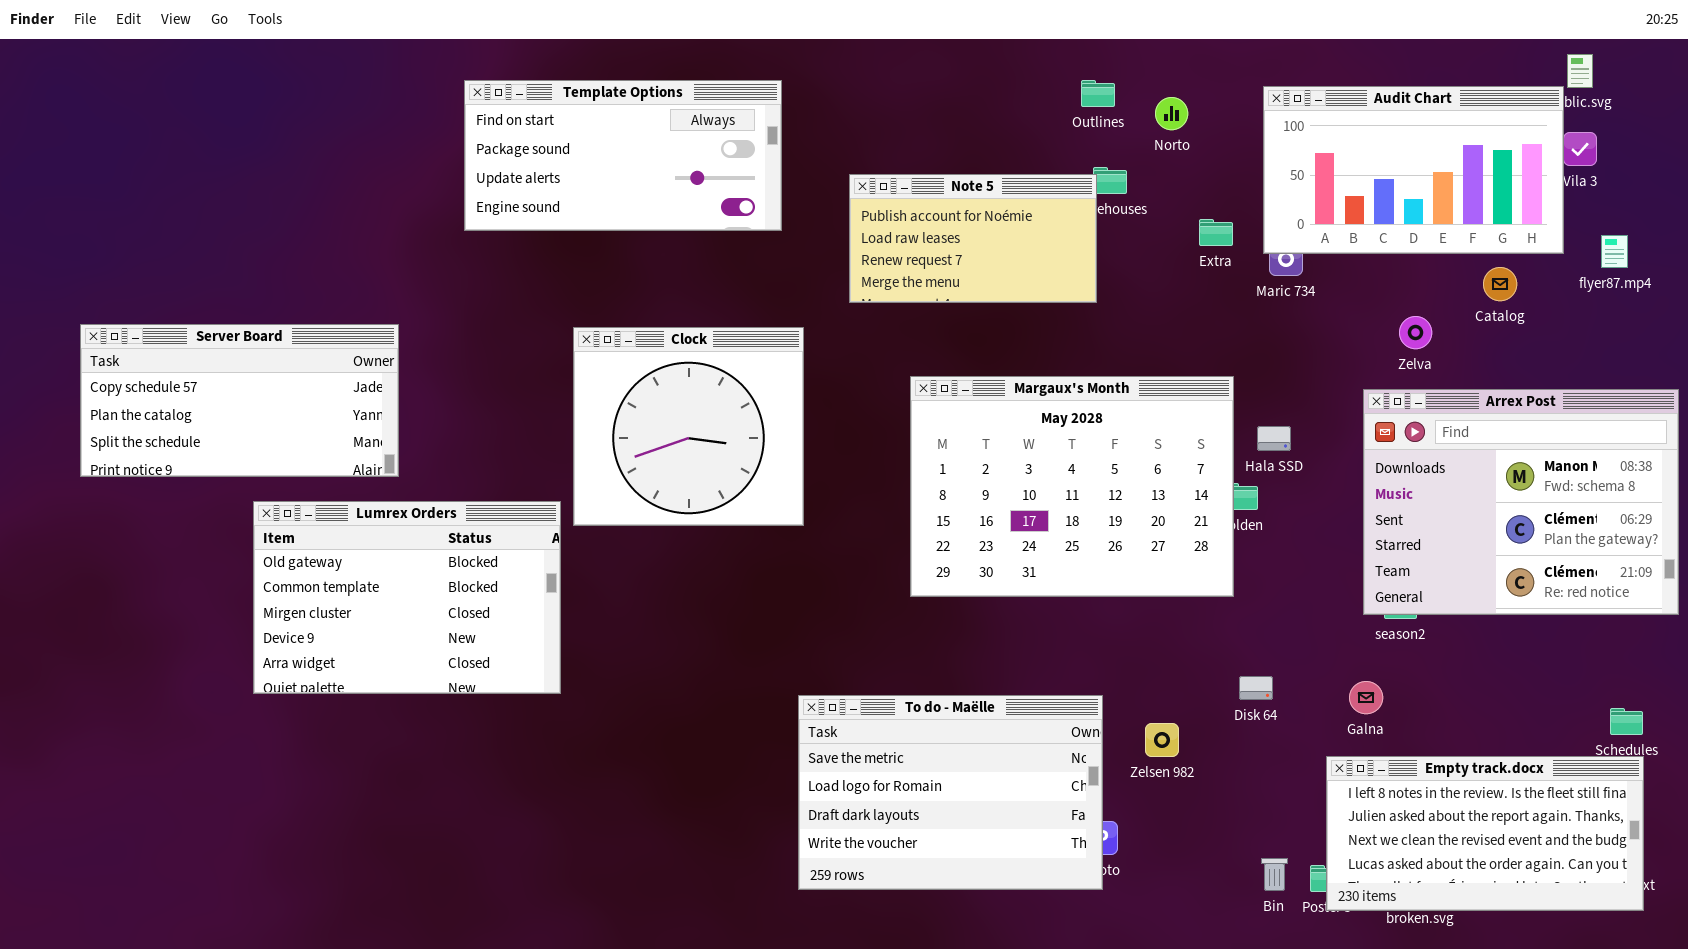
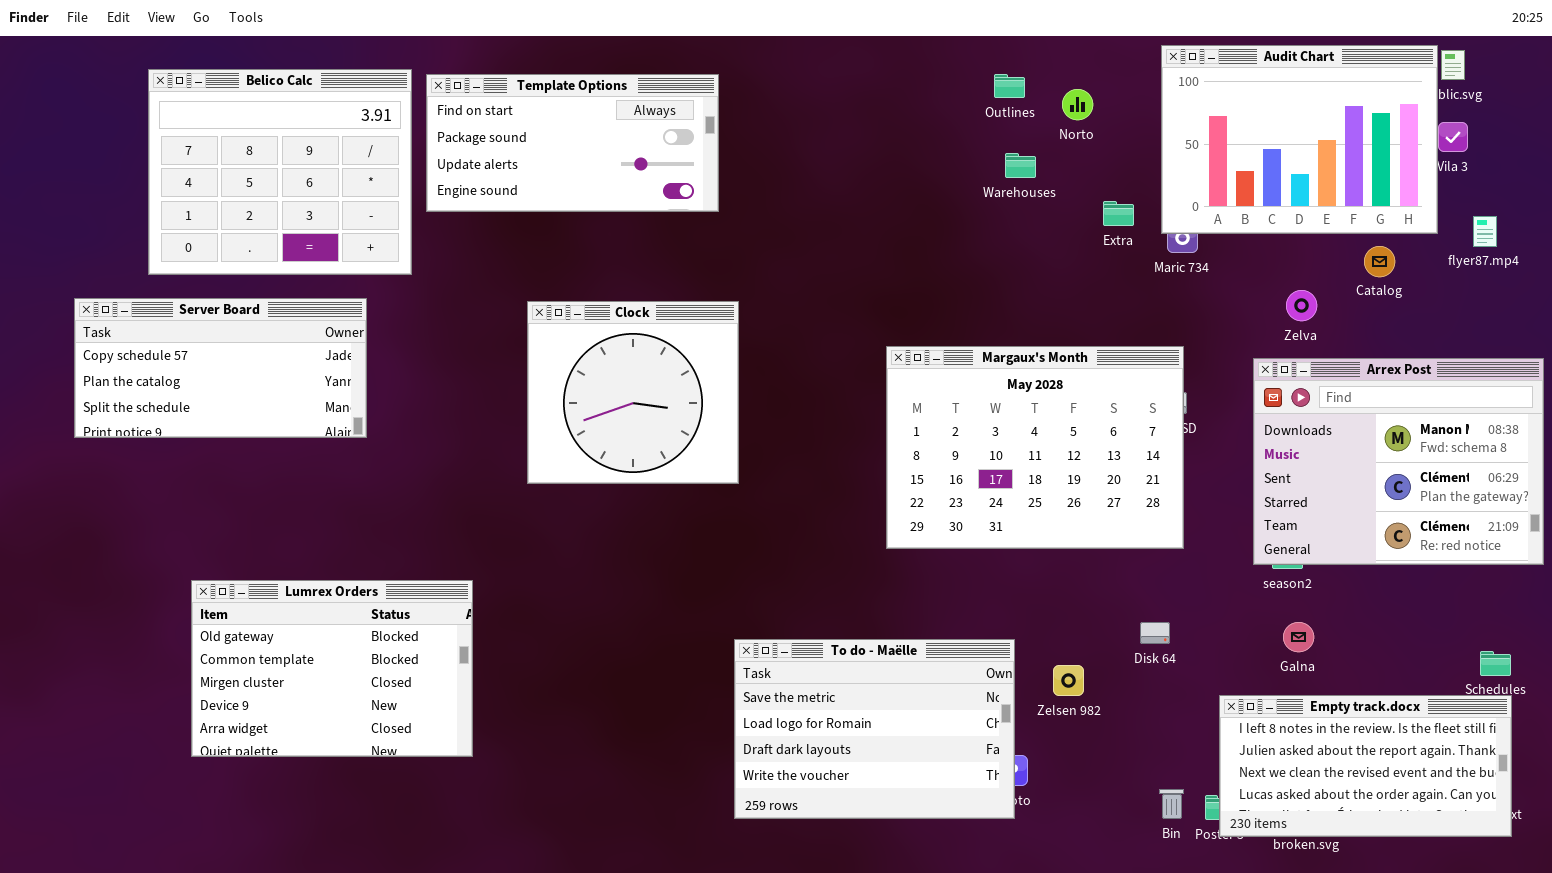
Belico Calc: none -> [148,69,412,275], opened
Audit Chart: [1263,86,1564,254] -> [1161,45,1438,234], resized
Note 5: [849,174,1097,303] -> none, closed
Margaux's Month: [910,376,1234,597] -> [886,346,1184,549], moved
Lumrex Orders: [253,501,561,694] -> [191,580,473,757], moved
Galna: [1349,681,1383,714] -> [1283,622,1314,652], moved

